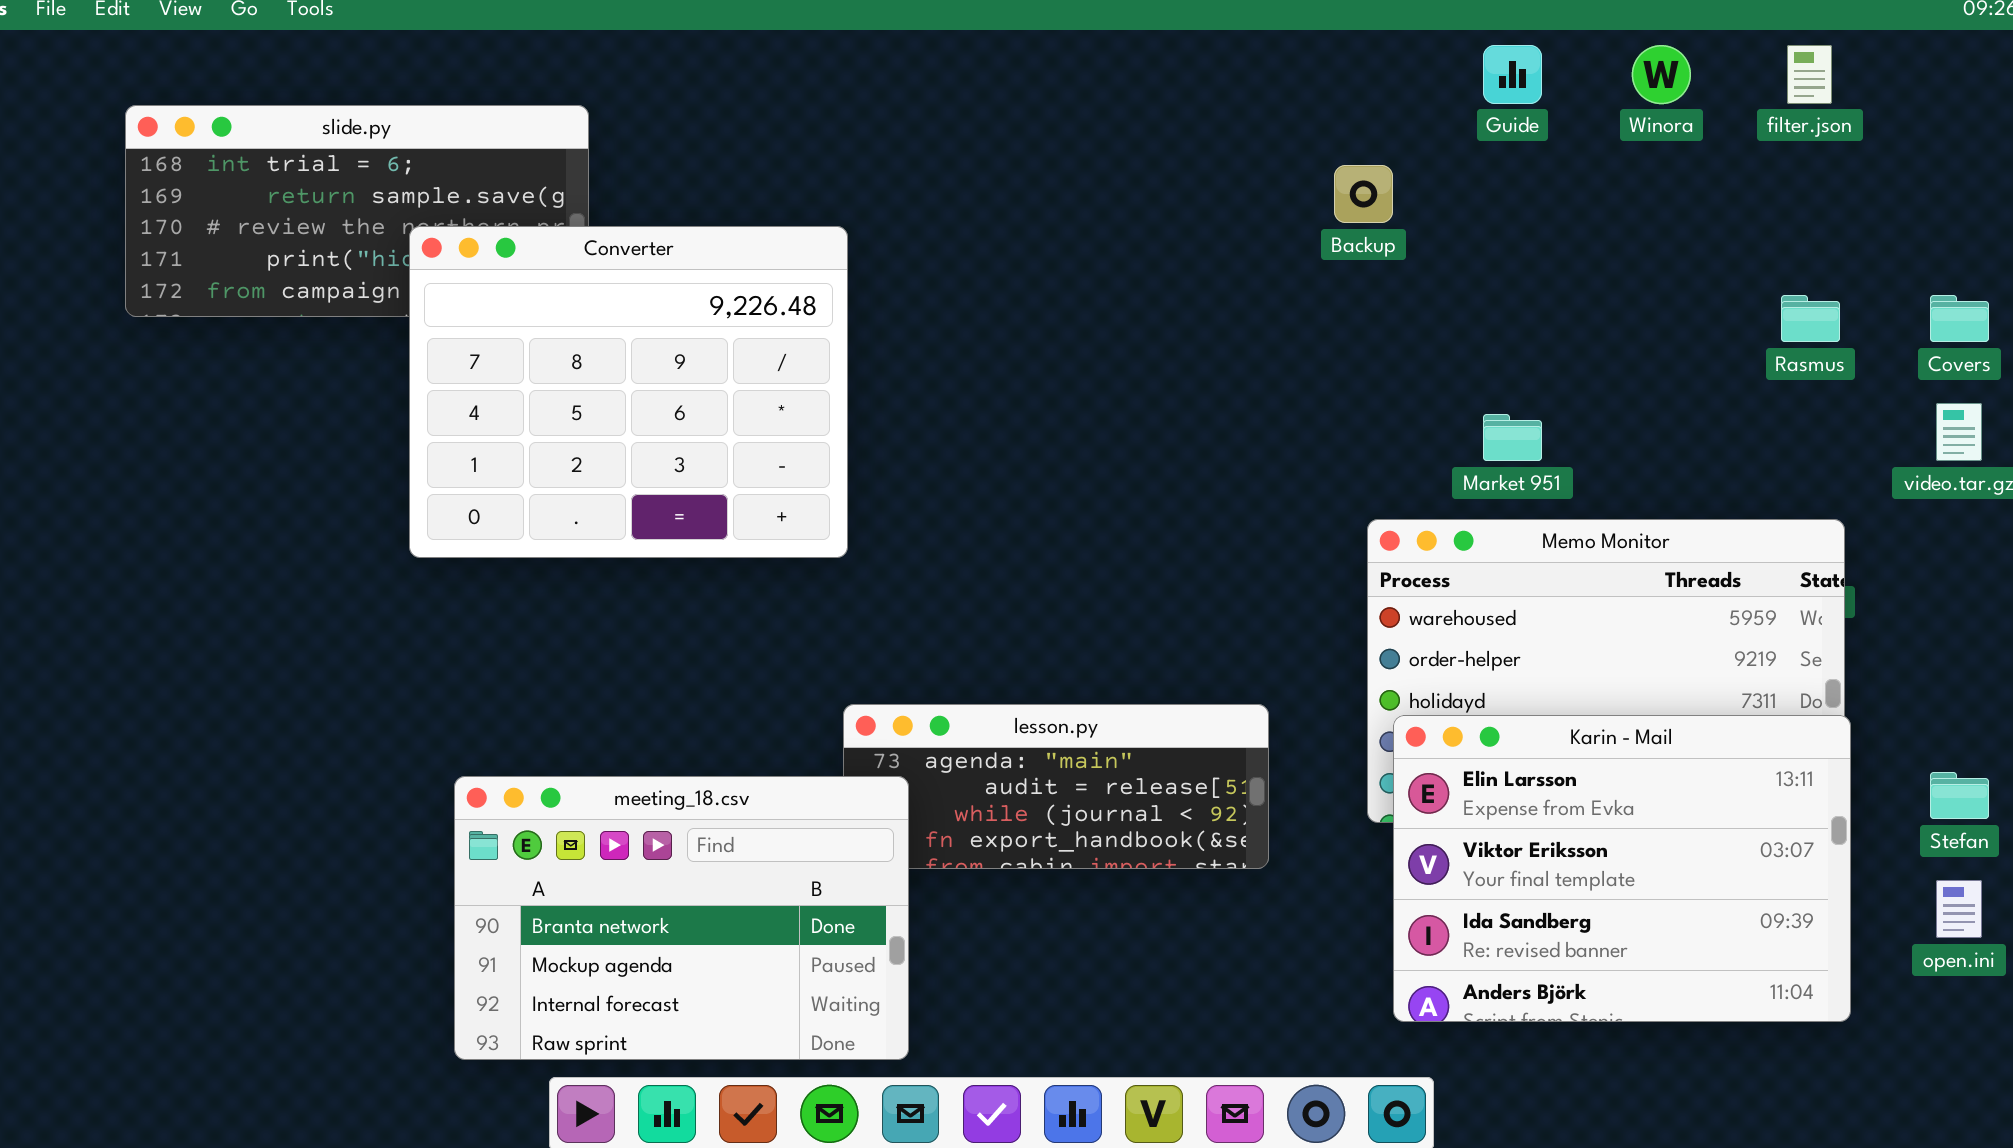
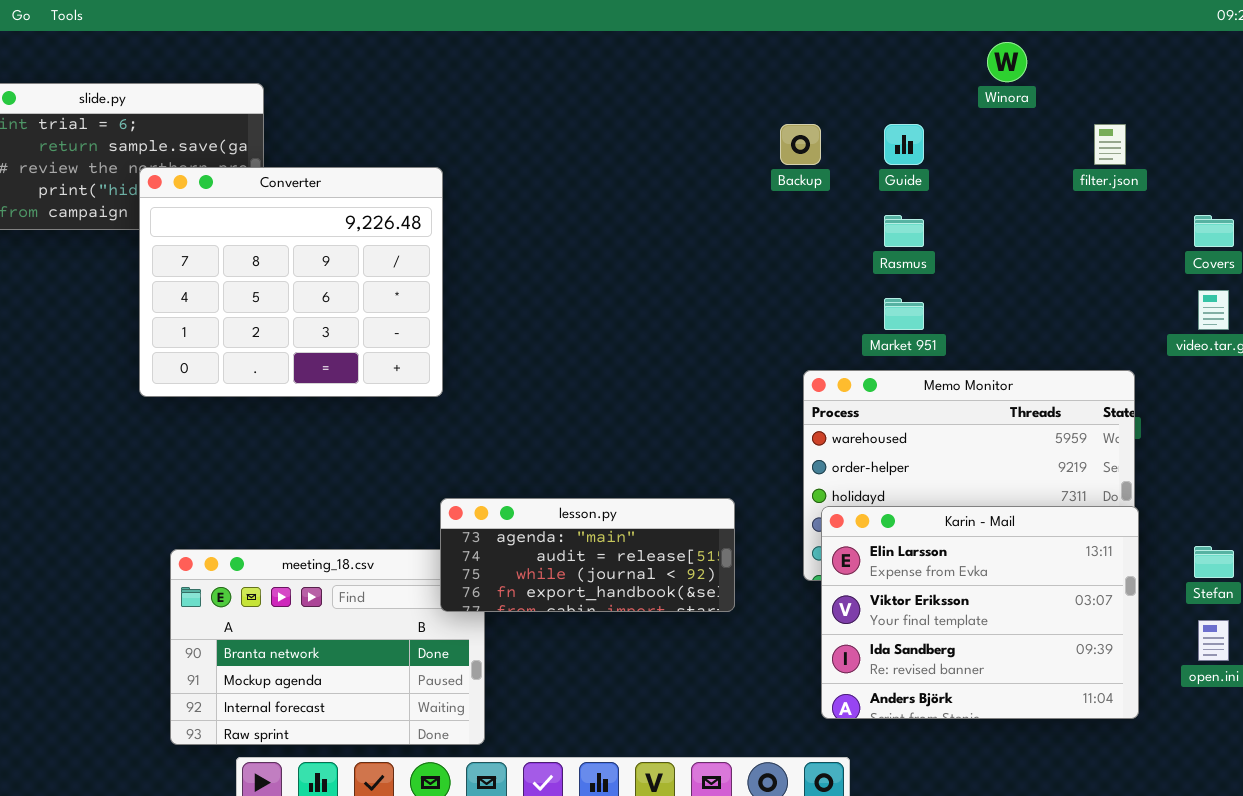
Guide: [1483,45,1542,104] -> [884,124,924,165], moved
filter.json: [1787,45,1832,104] -> [1094,124,1126,165], moved
Rasmus: [1781,295,1840,342] -> [884,215,924,247], moved
lesson.py: [843,704,1269,869] -> [440,498,735,612], raised

